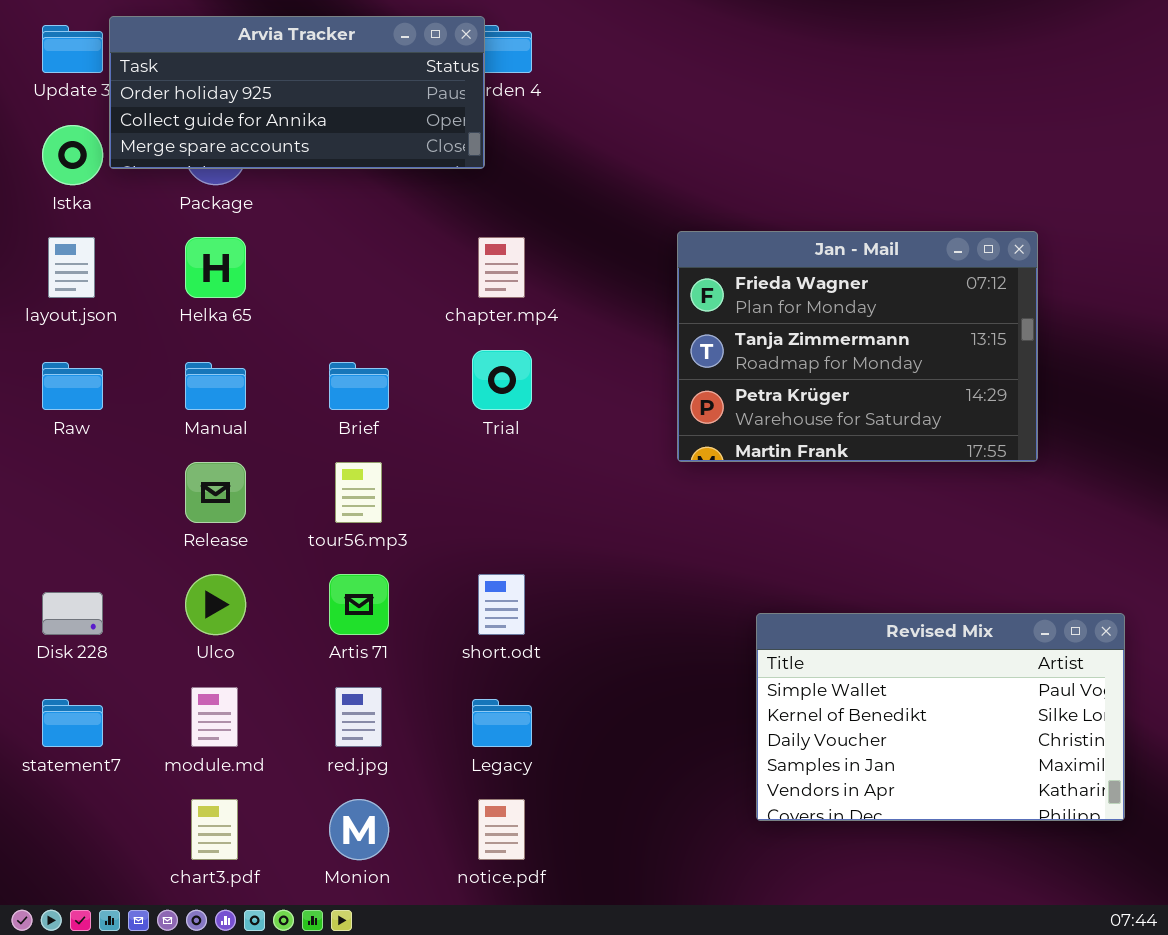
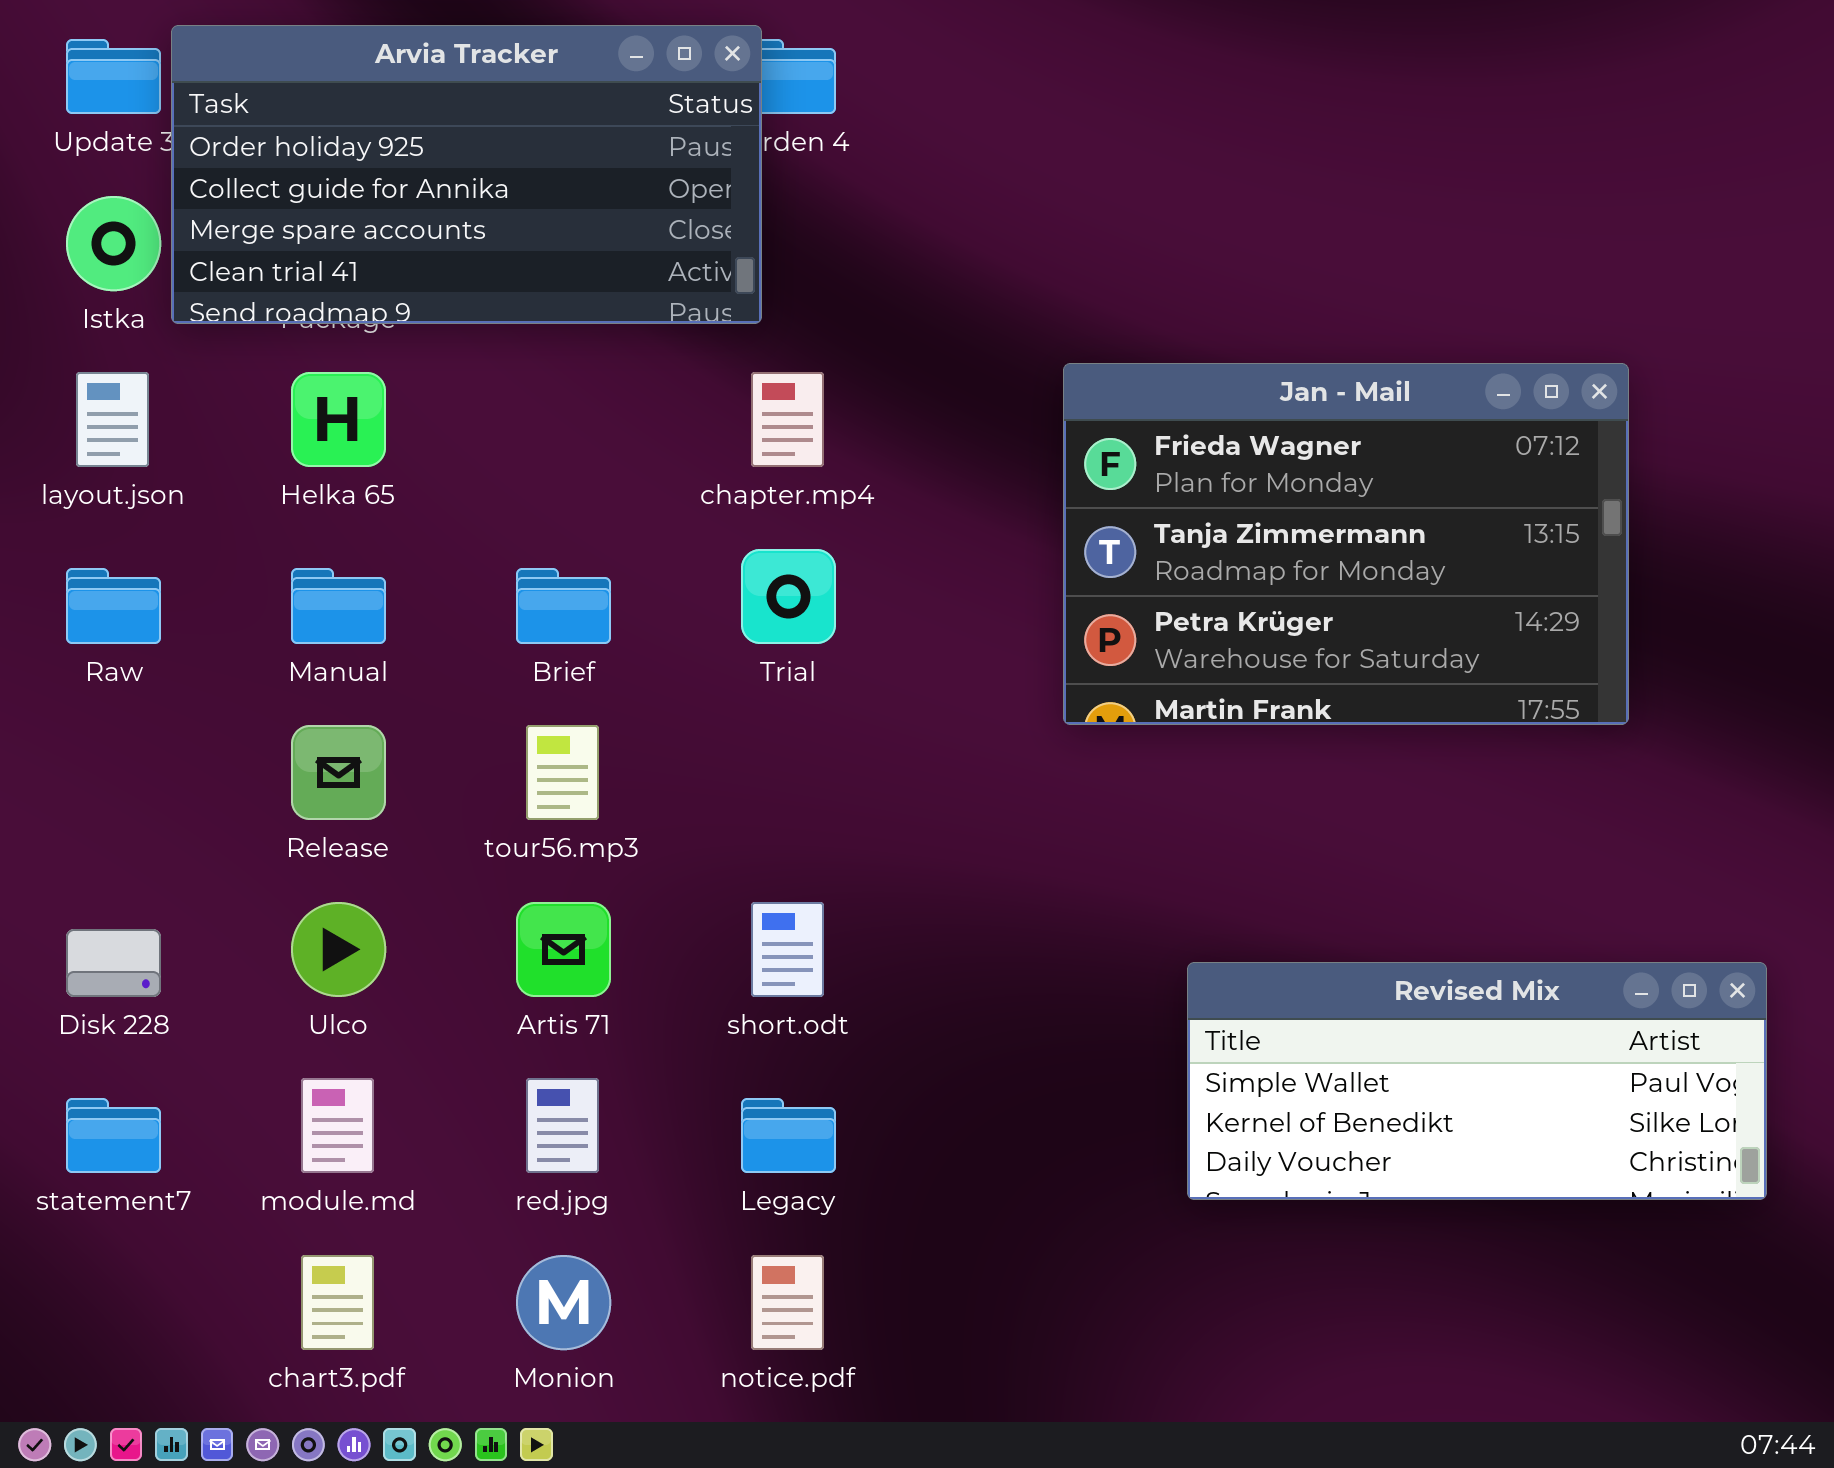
Arvia Tracker: [109,16,485,169] -> [171,25,762,324], resized
Revised Mix: [756,613,1125,821] -> [1187,962,1767,1200], resized

